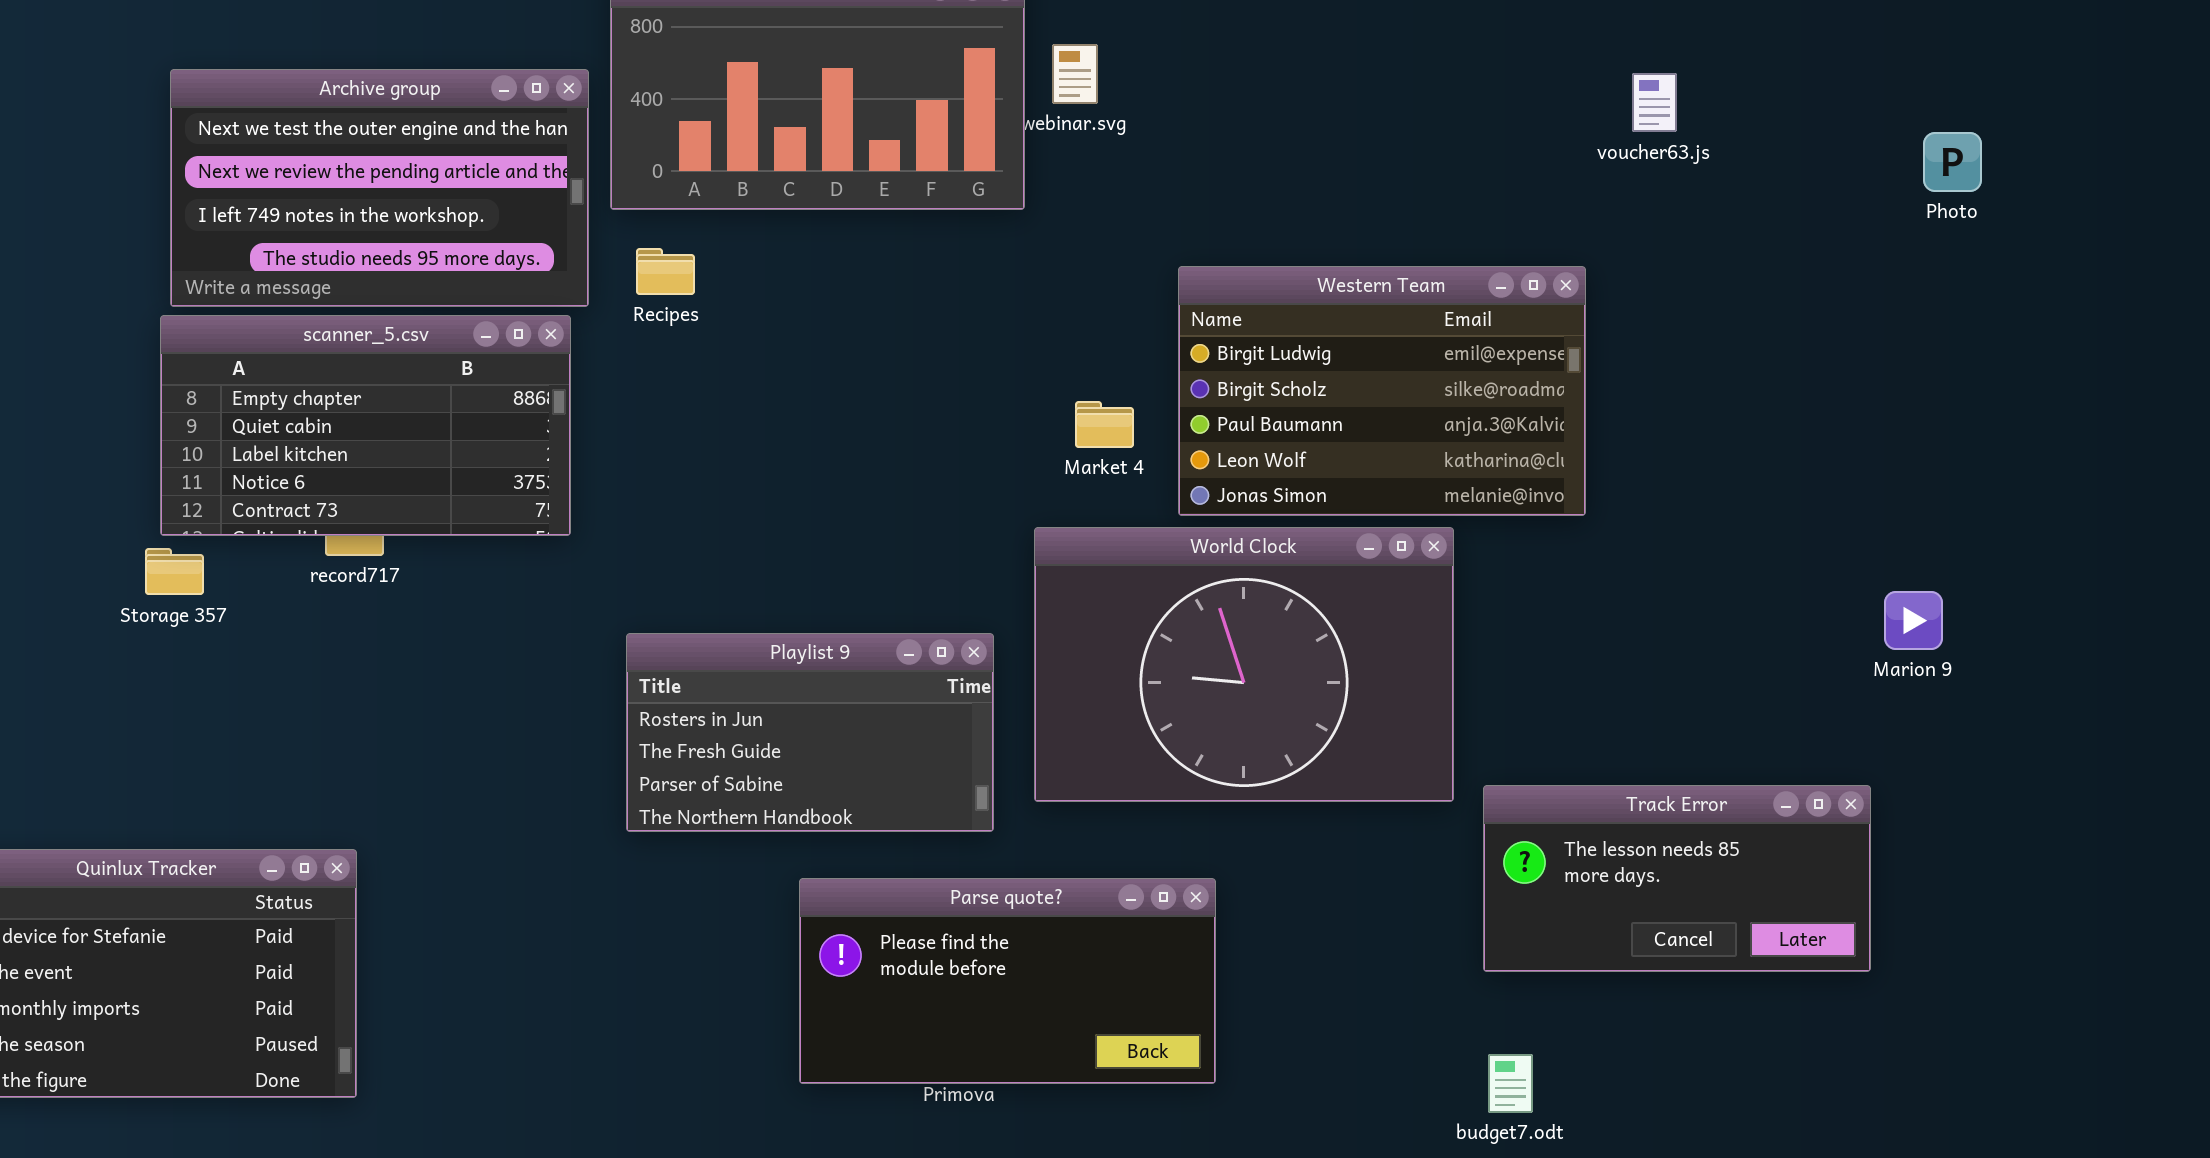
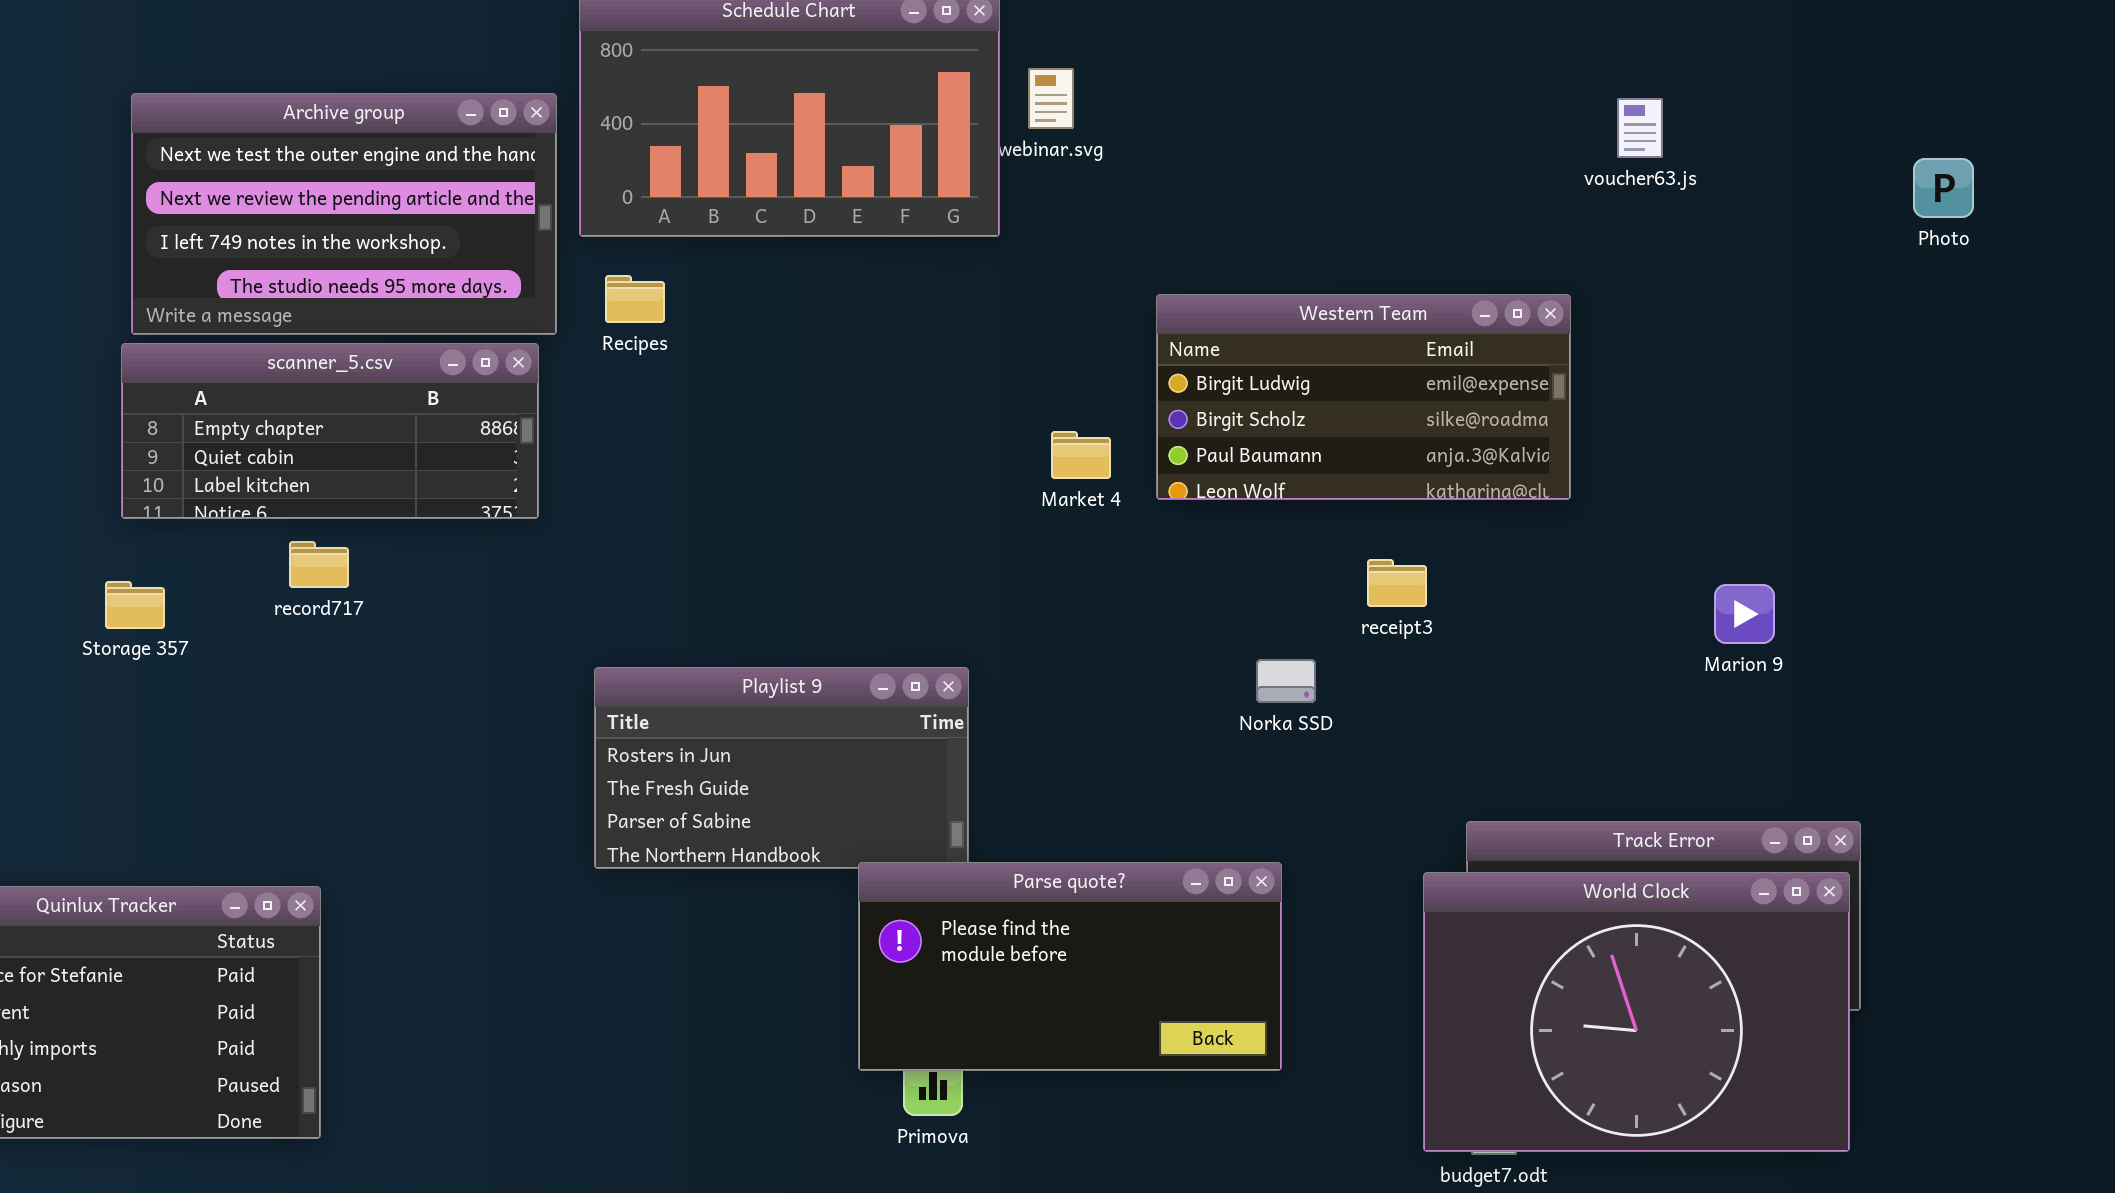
Western Team: [1178,266,1586,516] -> [1156,294,1571,500], resized
scanner_5.csv: [160,315,571,536] -> [121,343,539,519], resized
World Clock: [1034,527,1454,802] -> [1423,872,1850,1152], moved
Marion 9: [1884,591,1943,650] -> [1714,584,1775,644], moved
Parse quote?: [799,878,1216,1084] -> [858,862,1282,1071], moved

